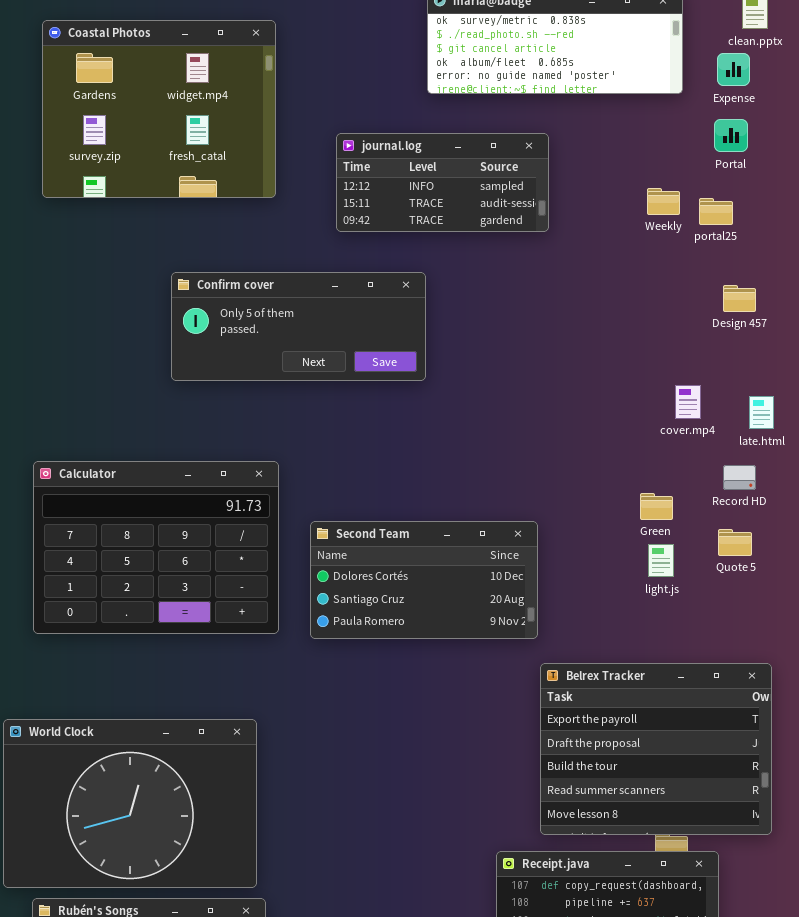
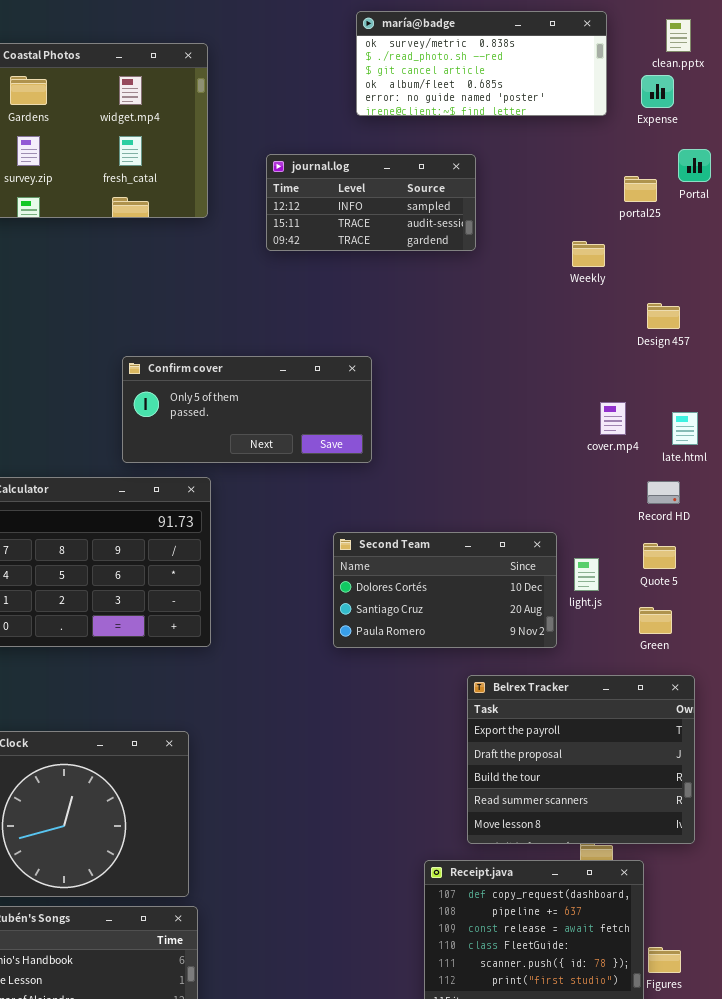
Portal: [714,119,748,152] -> [678,149,711,182], moved
Weekly: [647,188,680,215] -> [572,241,605,267], moved
portal25: [699,198,733,225] -> [624,176,657,202], moved
Confirm cover: [171,272,426,381] -> [122,356,372,463], moved
Green: [640,493,673,520] -> [639,607,672,634], moved
Second Team: [310,521,538,639] -> [333,532,557,648], moved

